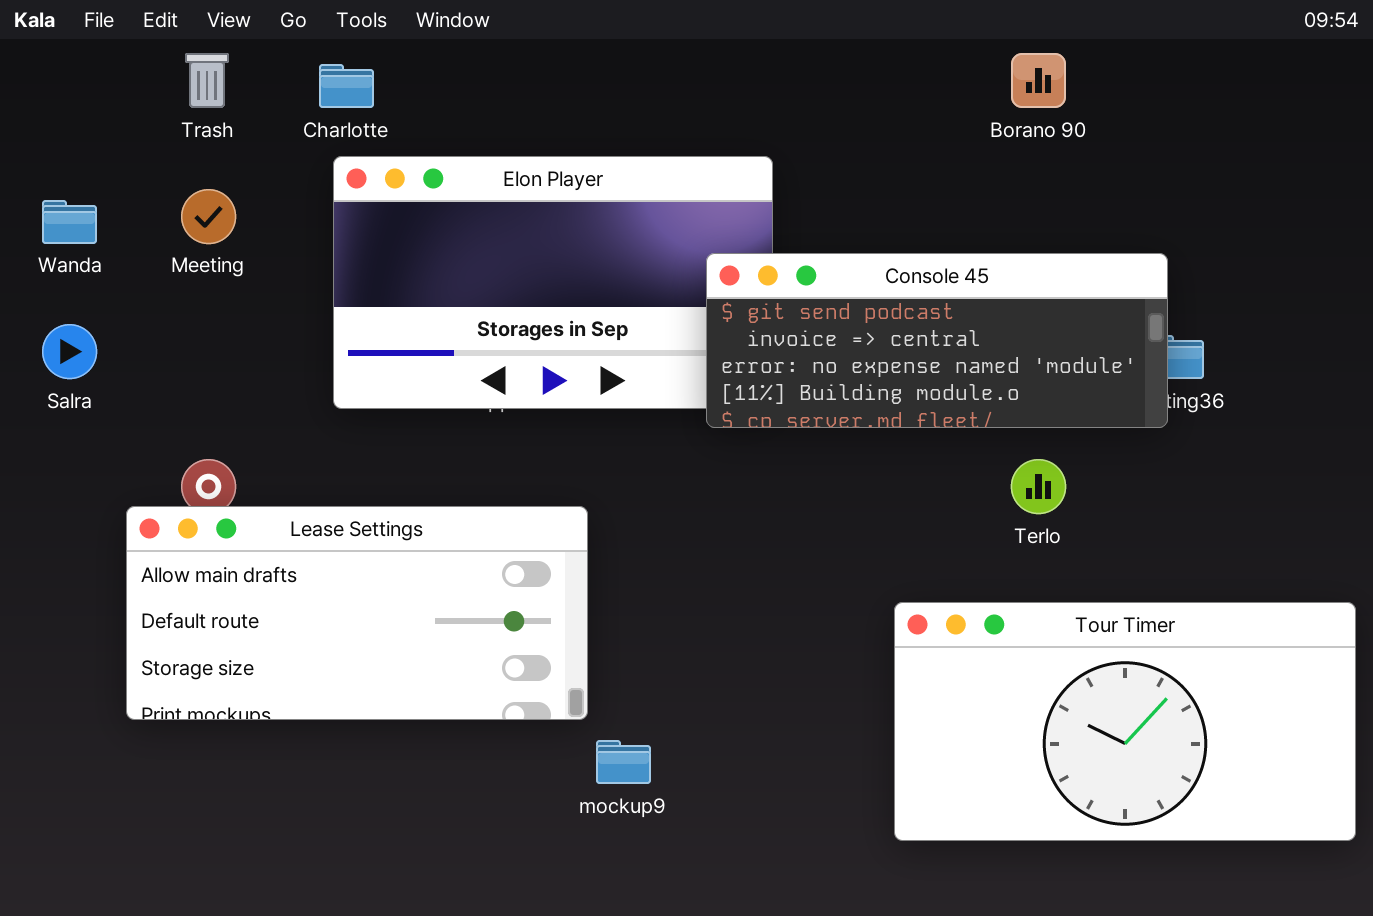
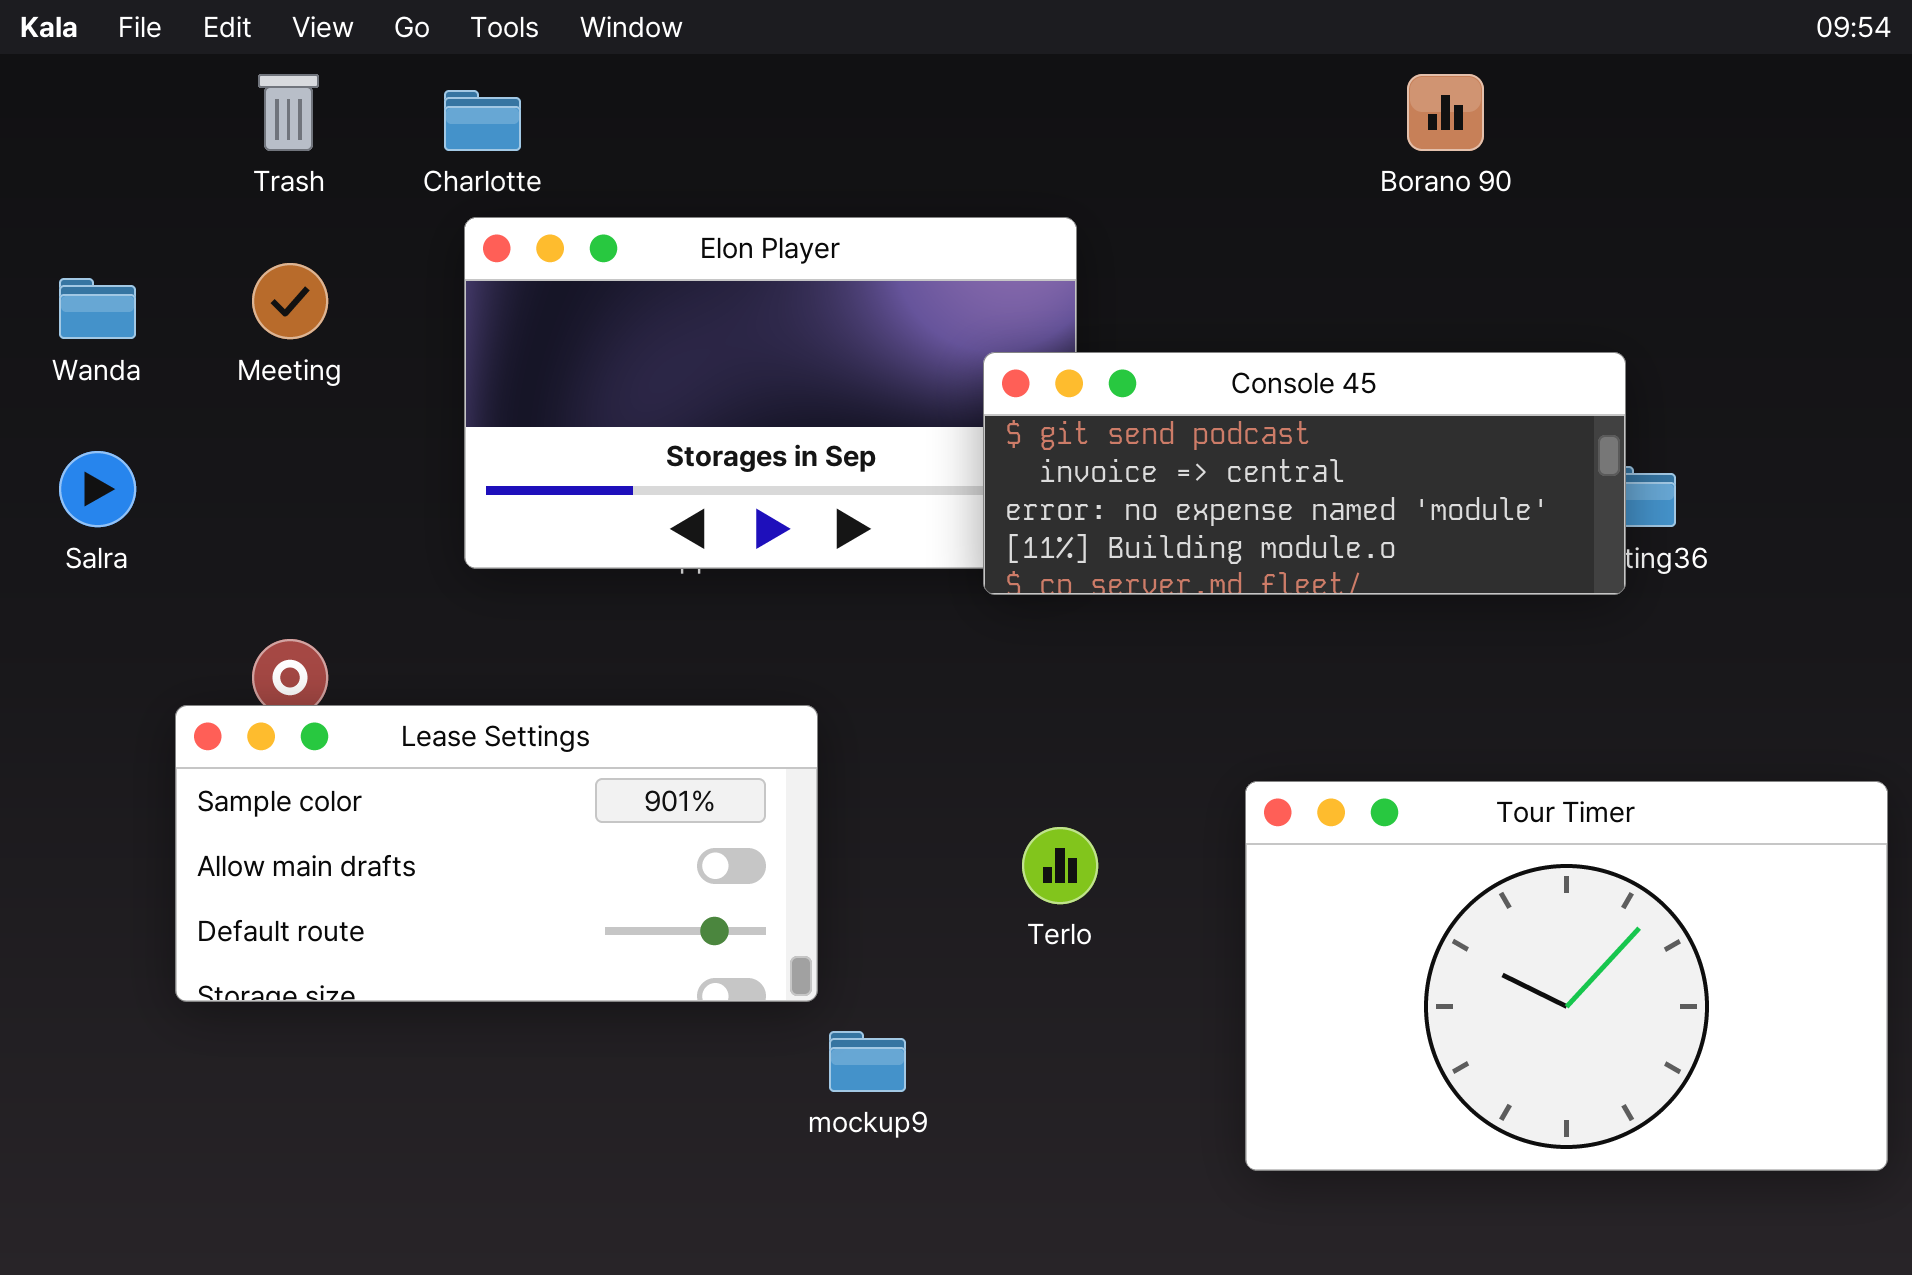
Terlo: [1011,459,1066,514] -> [1022,827,1098,904], moved
Lease Settings: [126,506,588,720] -> [175,705,818,1002], scrolled up 1 row
Tour Timer: [894,602,1356,841] -> [1245,781,1888,1171], resized

